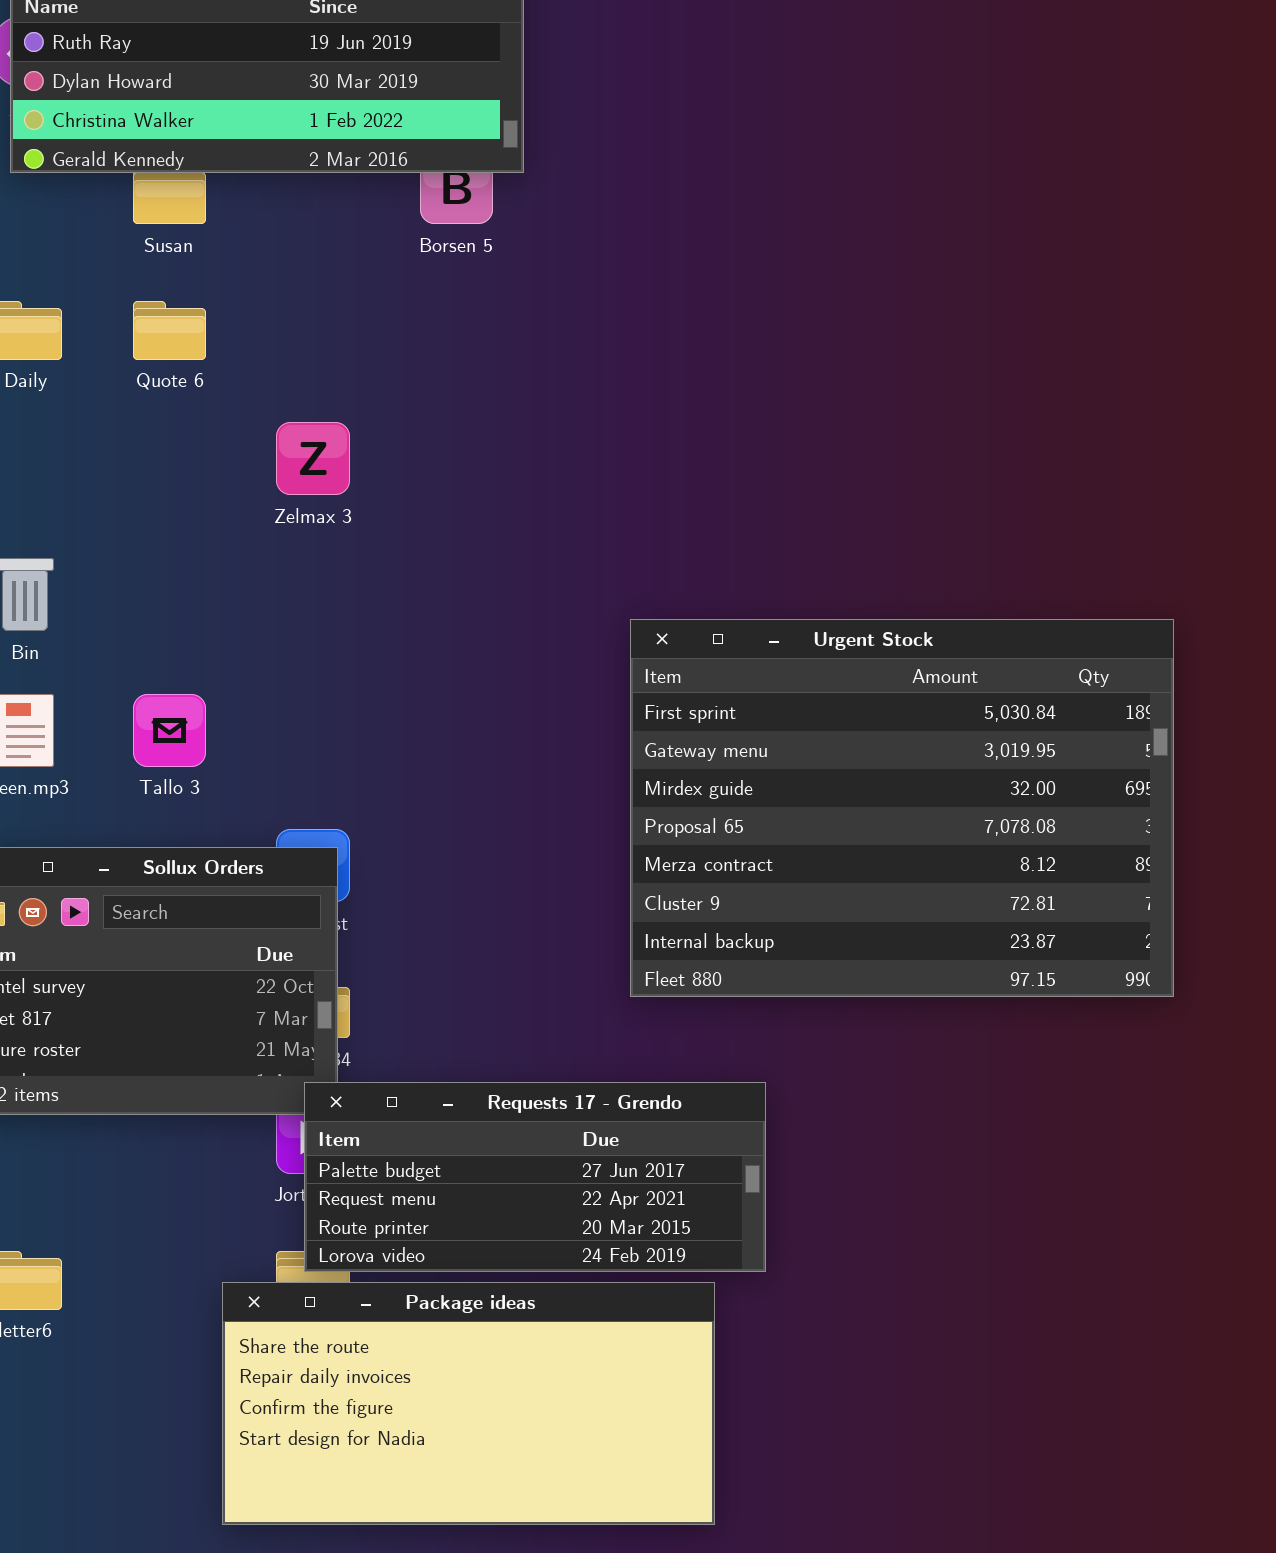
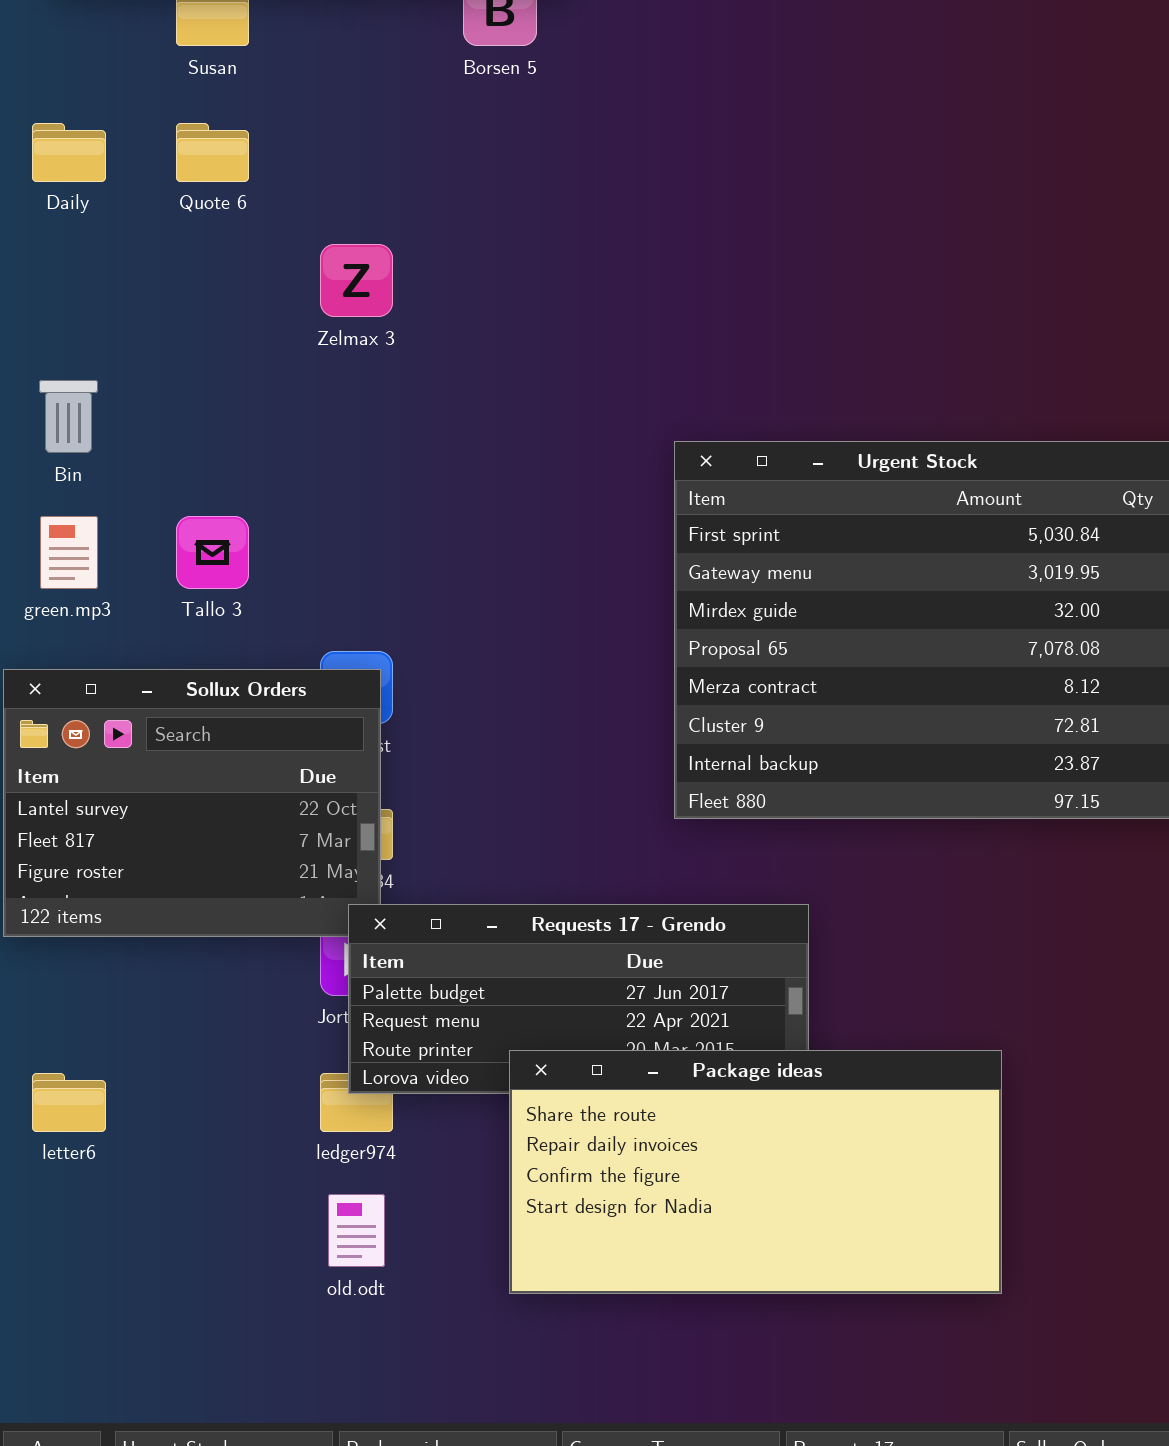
Package ideas: [222,1282,715,1525] -> [509,1050,1002,1294], moved

